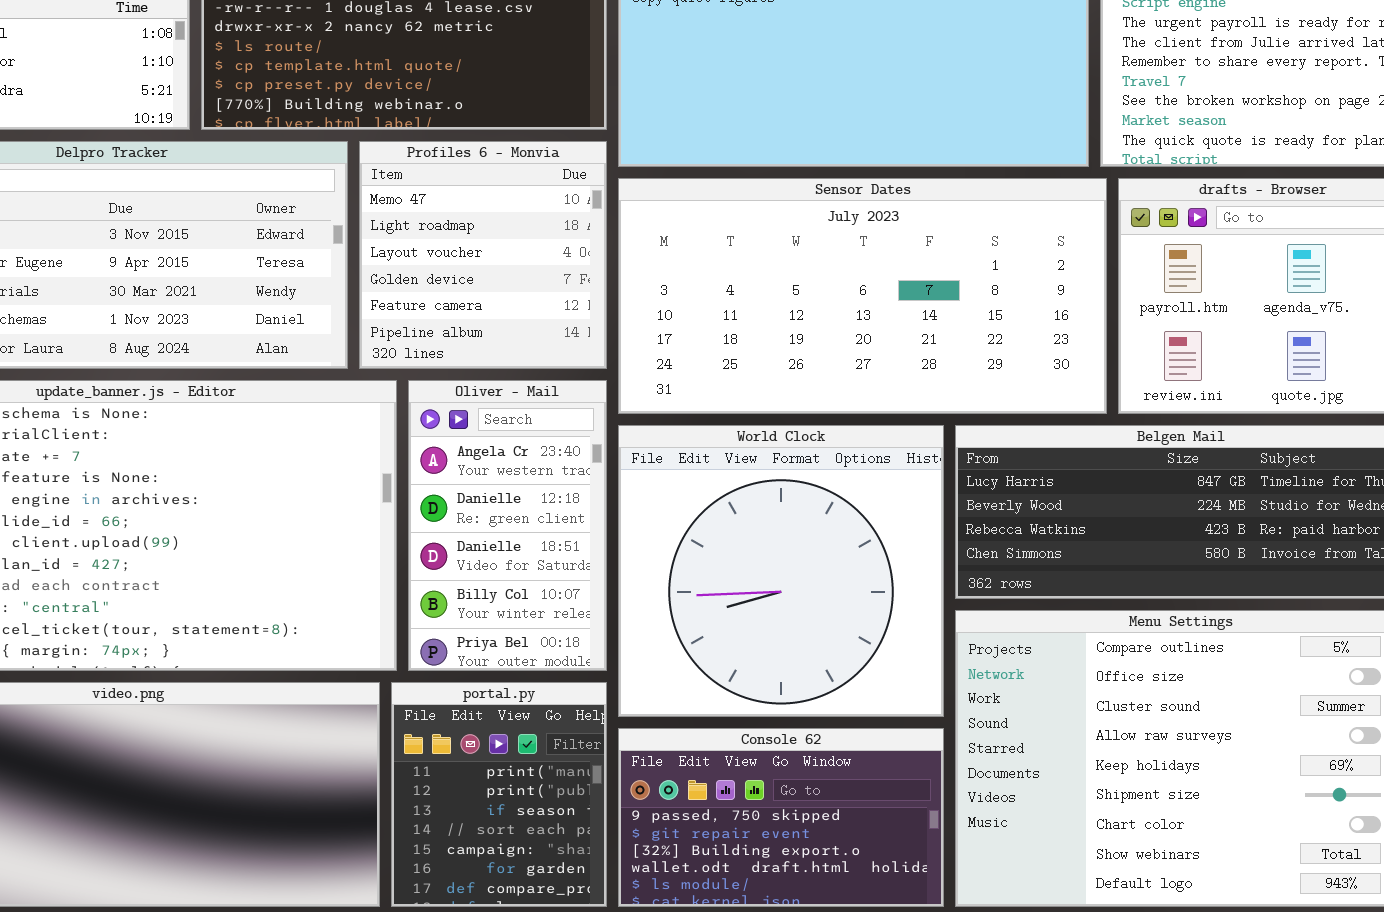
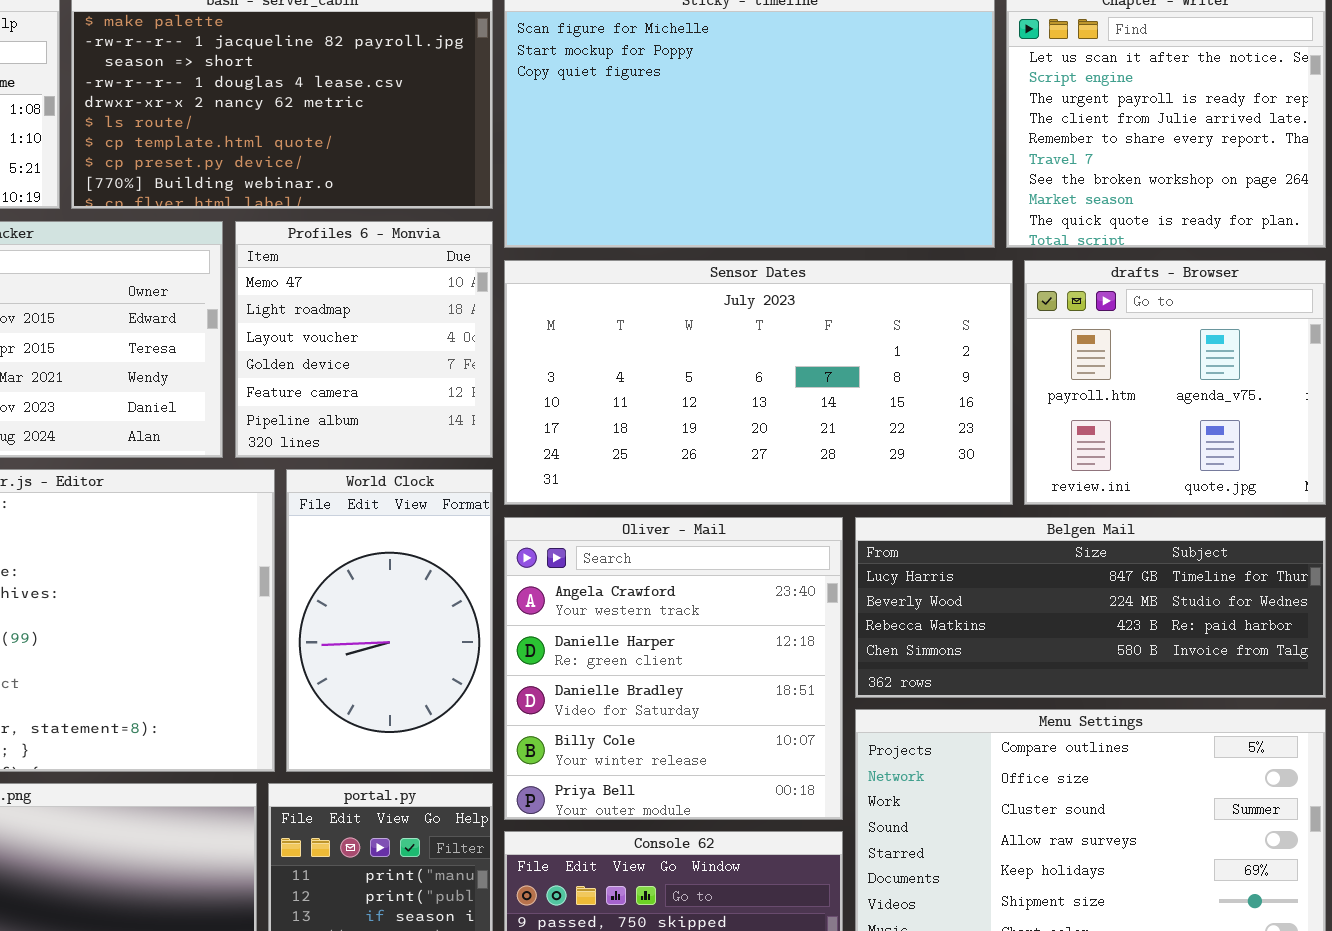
Oliver - Mail: [408,380,607,671] -> [504,517,843,820], moved, resized
World Clock: [618,425,944,717] -> [286,469,493,772], moved, resized

